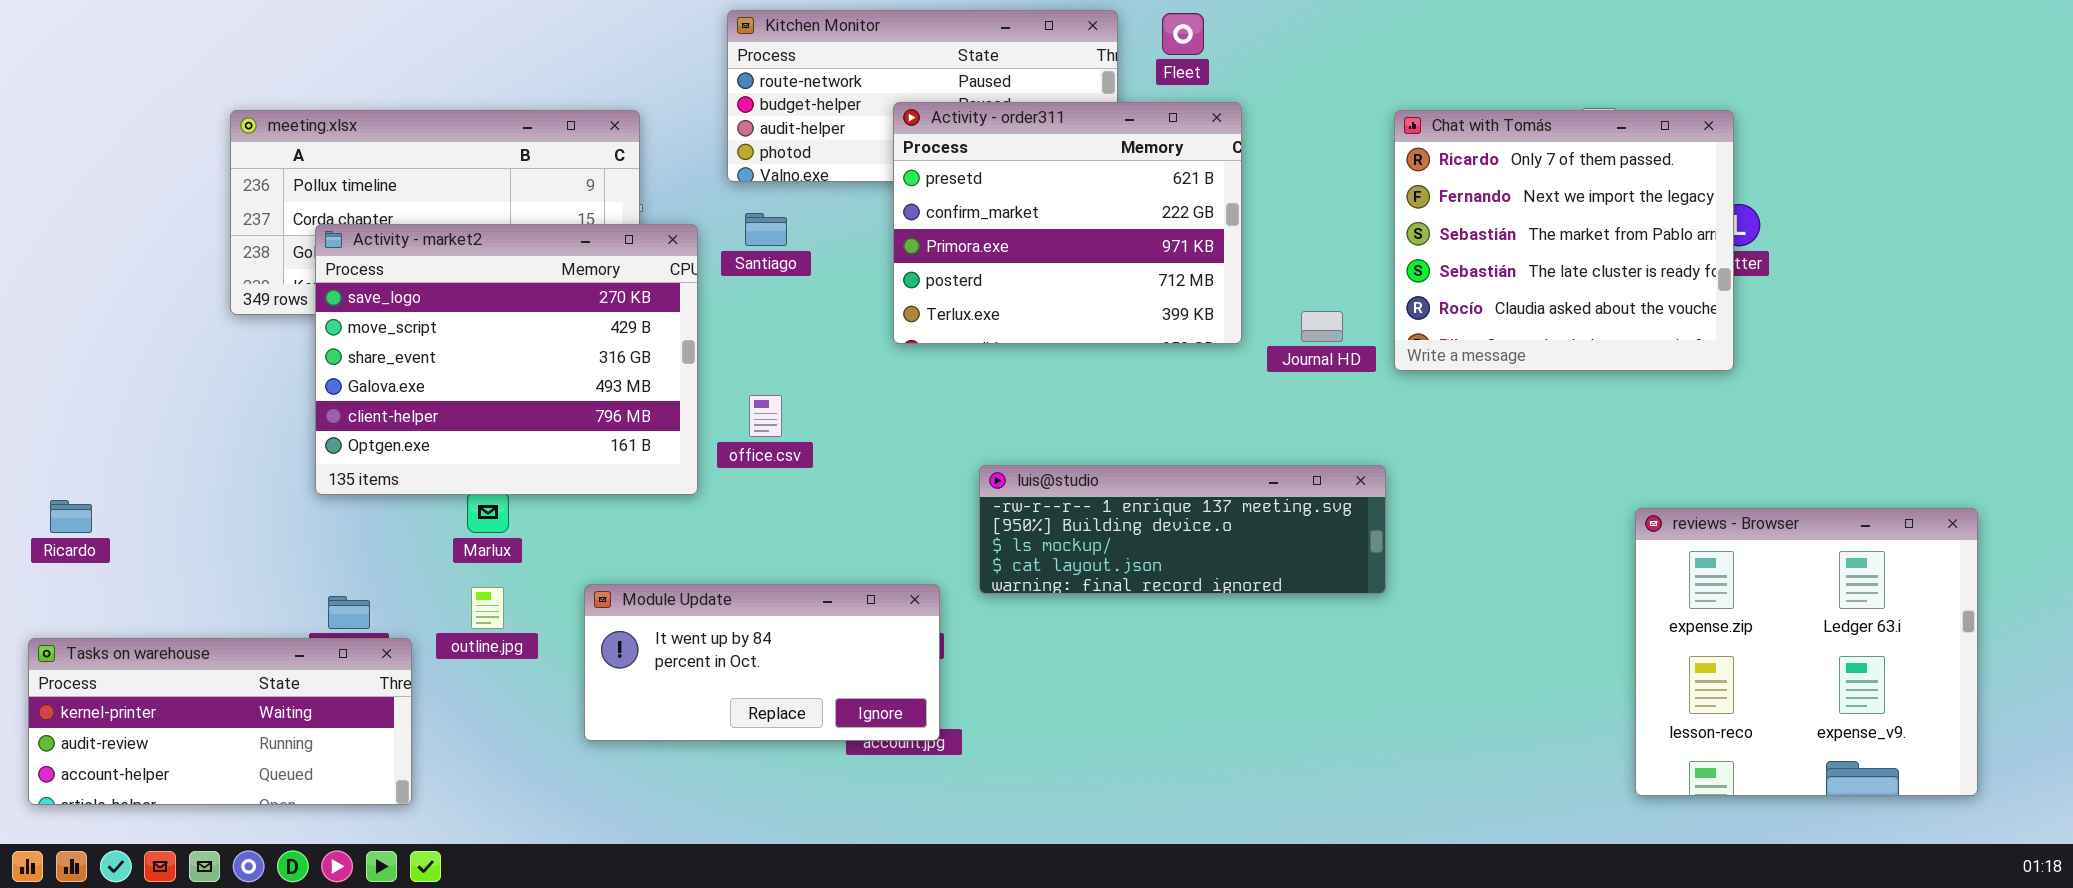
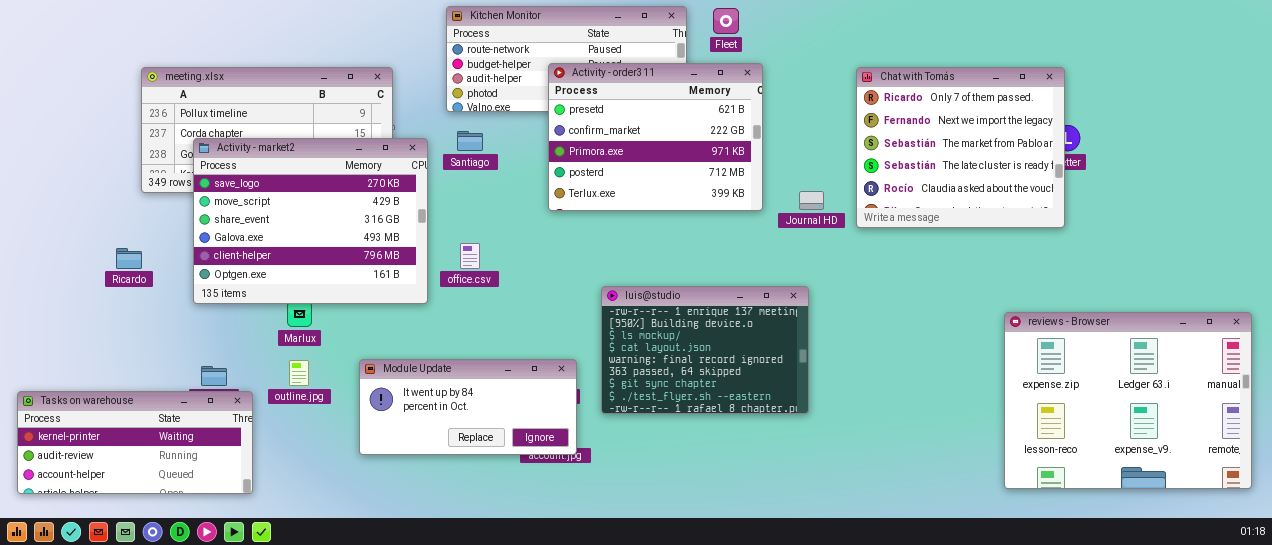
luis@studio: [979,465,1386,594] -> [601,286,809,414], resized
Ricardo: [50,500,92,533] -> [116,248,142,269], moved
reviews - Browser: [1635,508,1978,796] -> [1004,312,1252,489], resized

